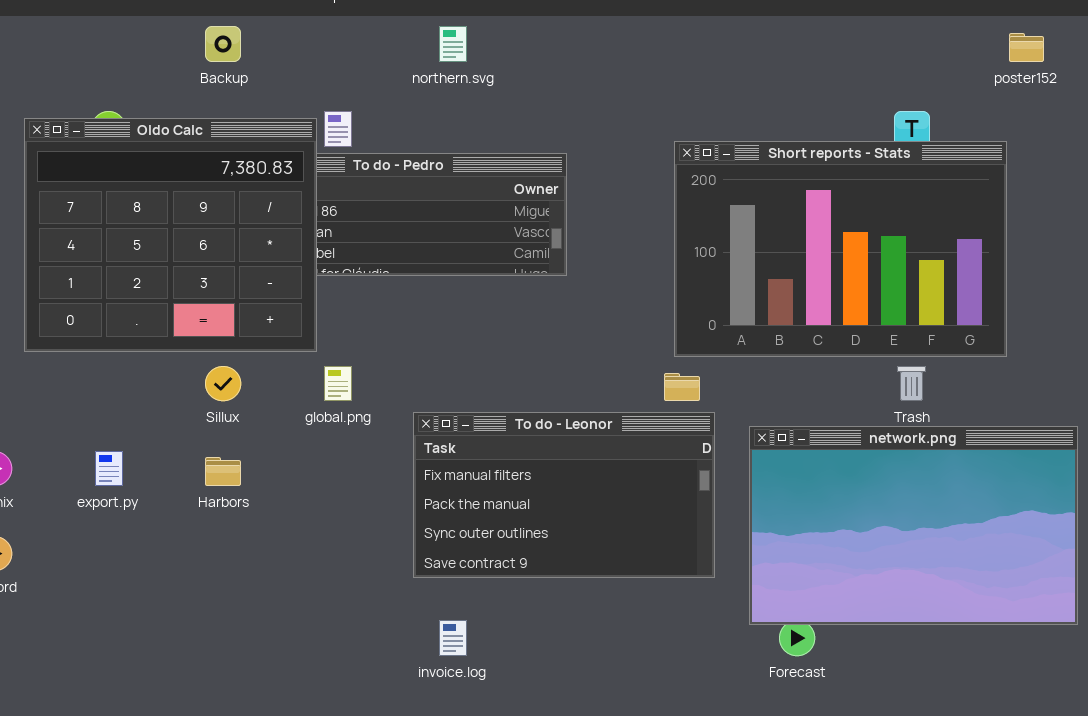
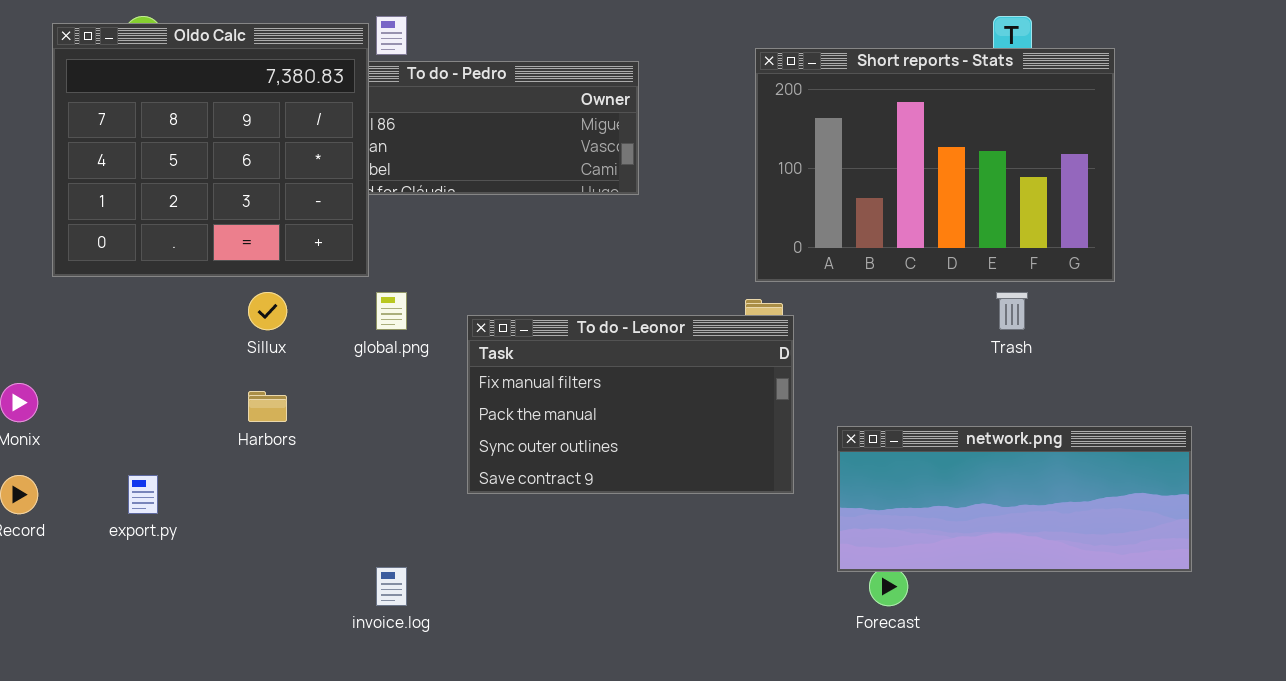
To do - Leonor: [413,412,715,578] -> [467,315,794,494], moved
network.png: [749,426,1078,625] -> [837,426,1192,572], resized
export.py: [95,451,123,486] -> [128,475,158,514], moved
invoice.log: [439,620,467,656] -> [376,567,407,606], moved

